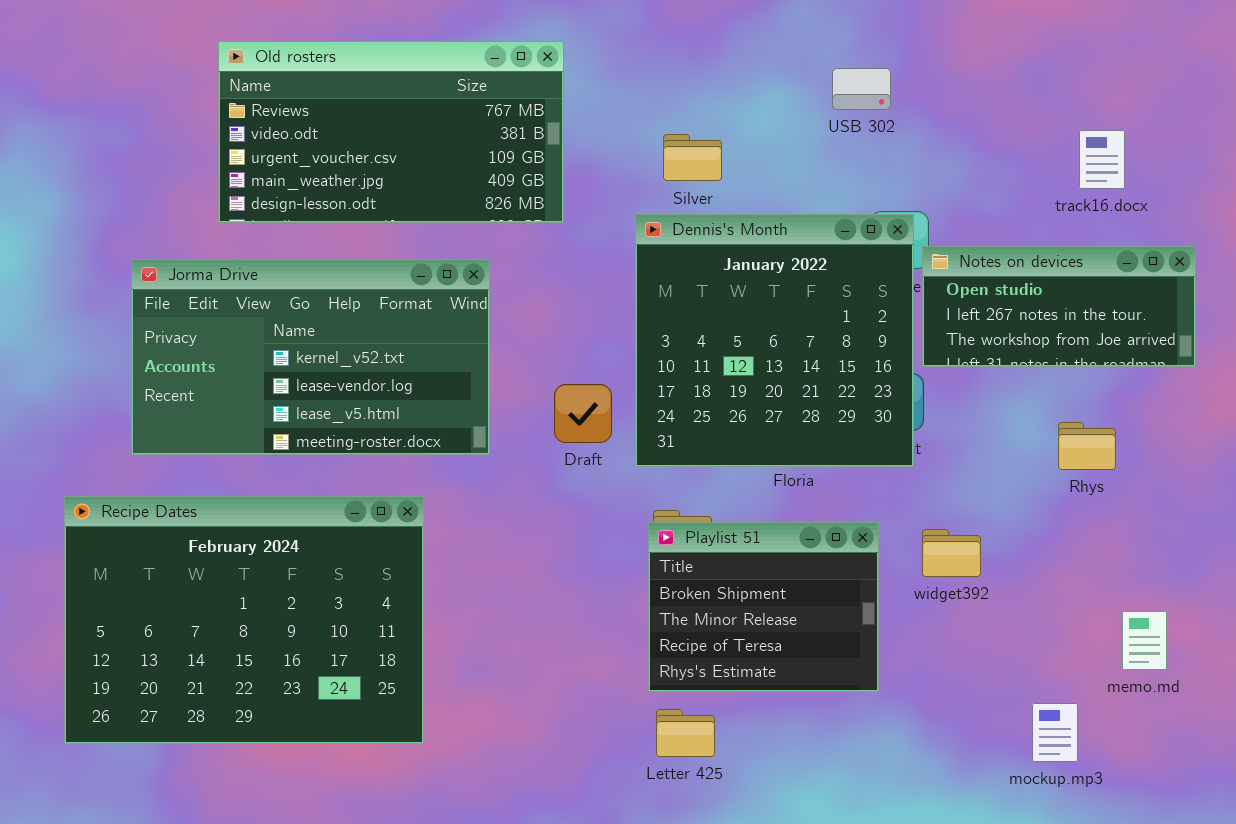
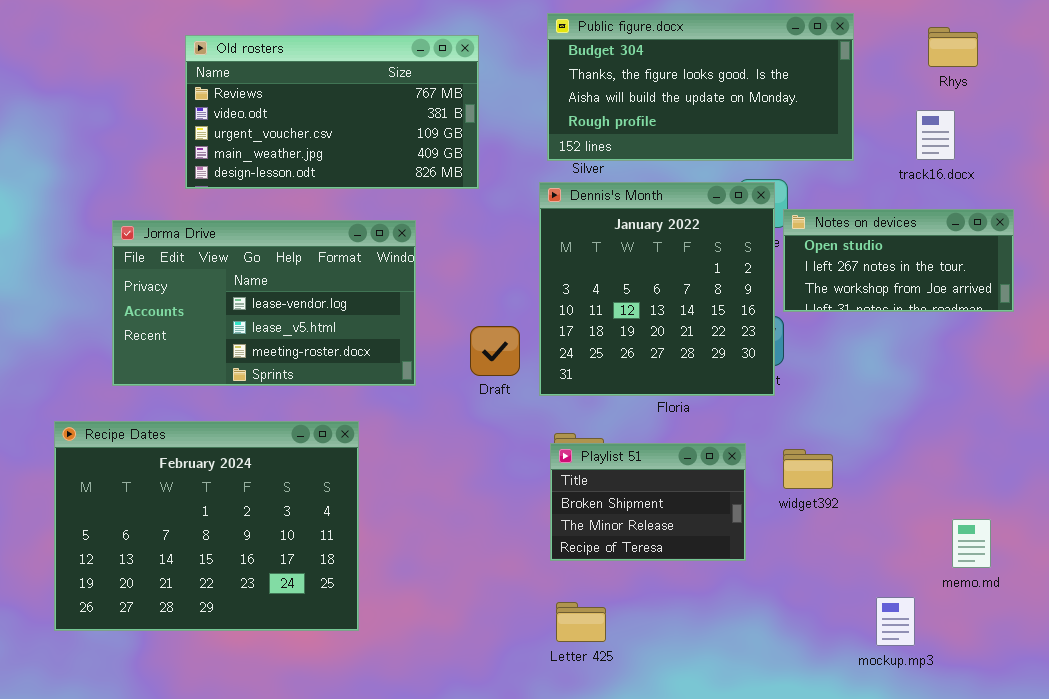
Public figure.docx: none -> [547,13,854,161], opened
Jorma Drive: [131,259,490,455] -> [112,220,416,386], scrolled down 1 row
Rhys: [1058,422,1116,470] -> [928,27,978,67], moved
Playlist 51: [648,522,879,692] -> [550,443,746,561], resized

